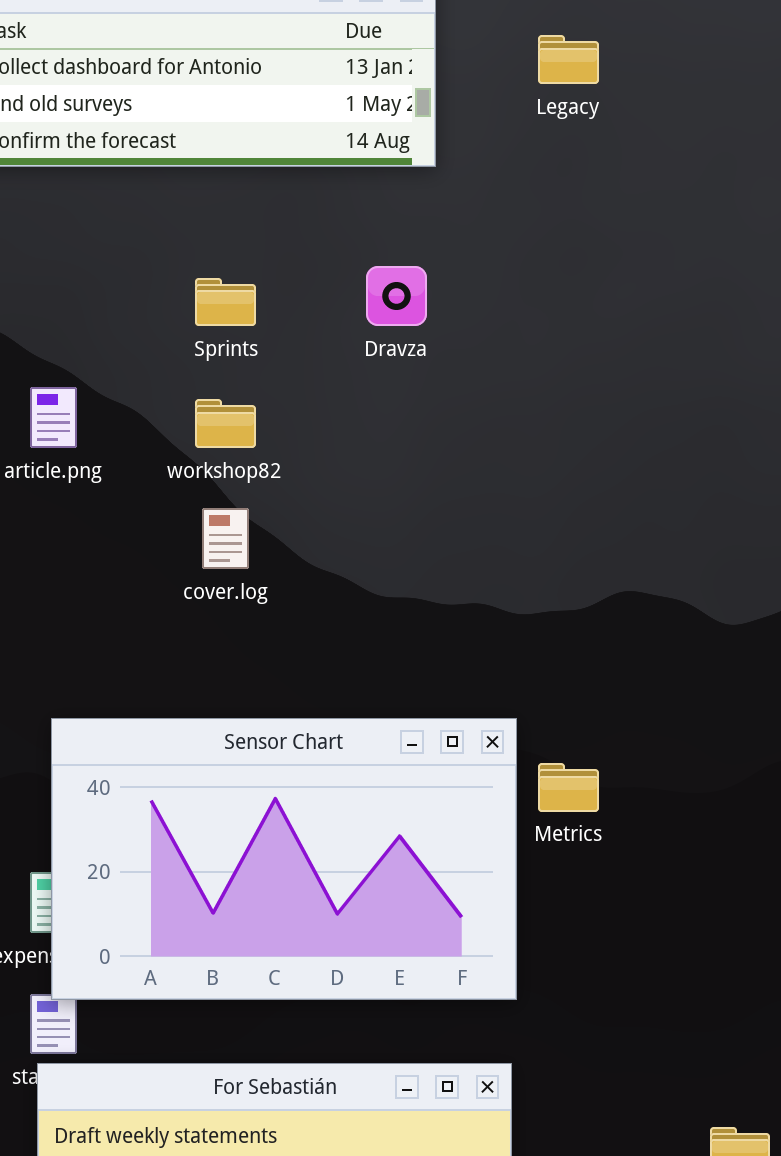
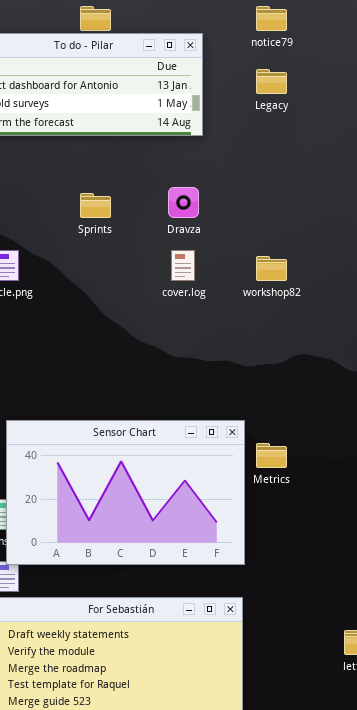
workshop82: [195,399,256,448] -> [256,256,287,281], moved
cover.log: [202,508,249,569] -> [171,250,195,281], moved

